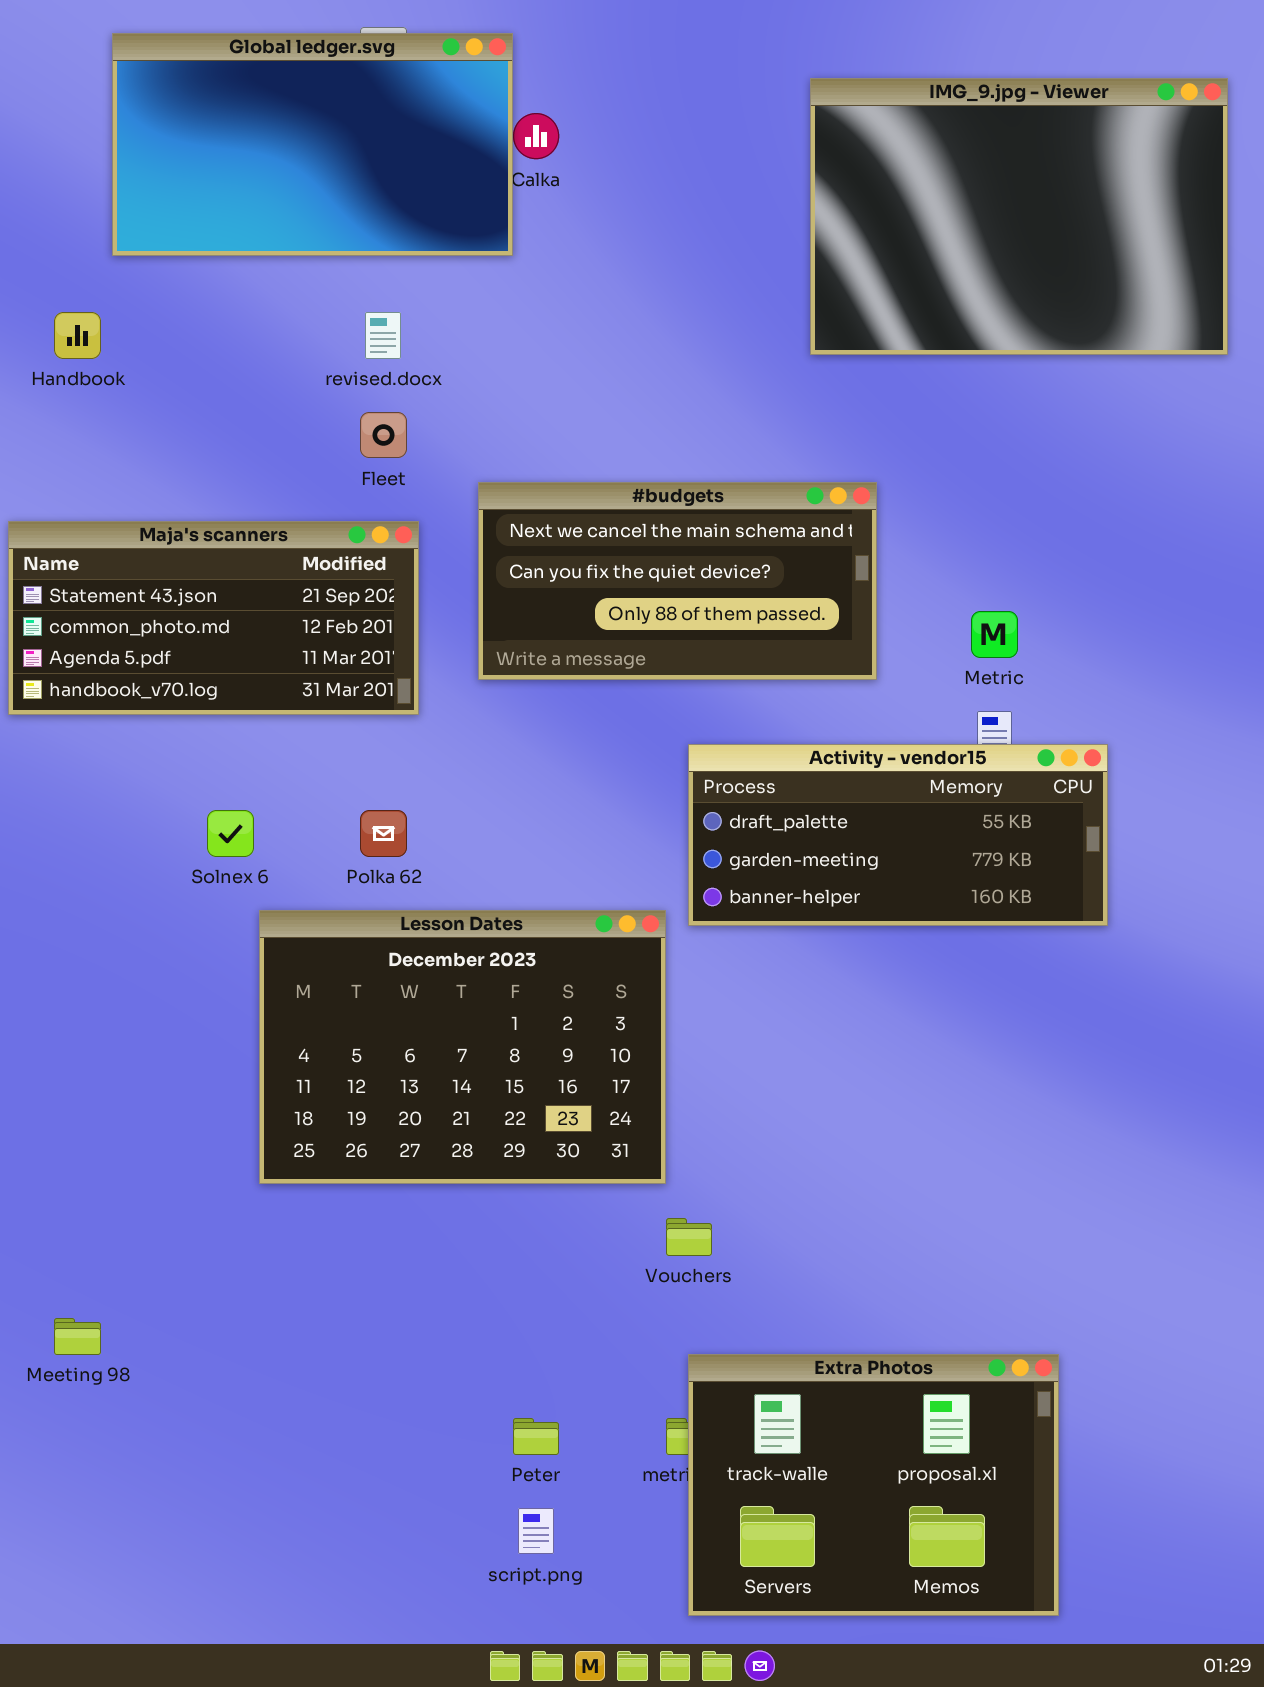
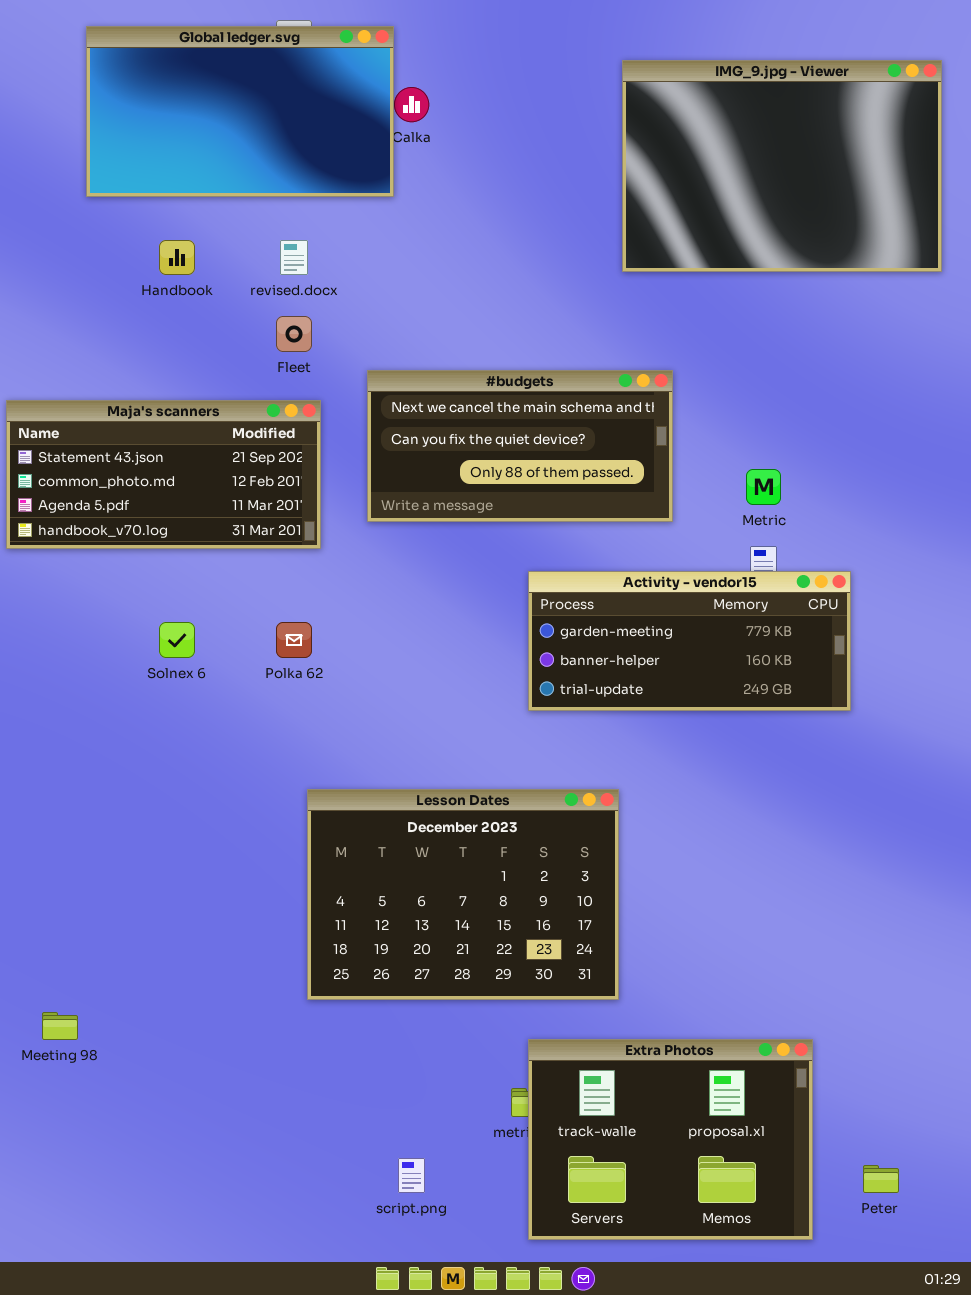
Handbook: [54,312,101,359] -> [159,240,195,275], moved
Activity - vendor15: [688,744,1108,926] -> [528,571,851,711], scrolled down 1 row
Lesson Dates: [259,910,666,1184] -> [307,789,619,1000], moved
Peter: [513,1418,559,1455] -> [863,1165,899,1193], moved

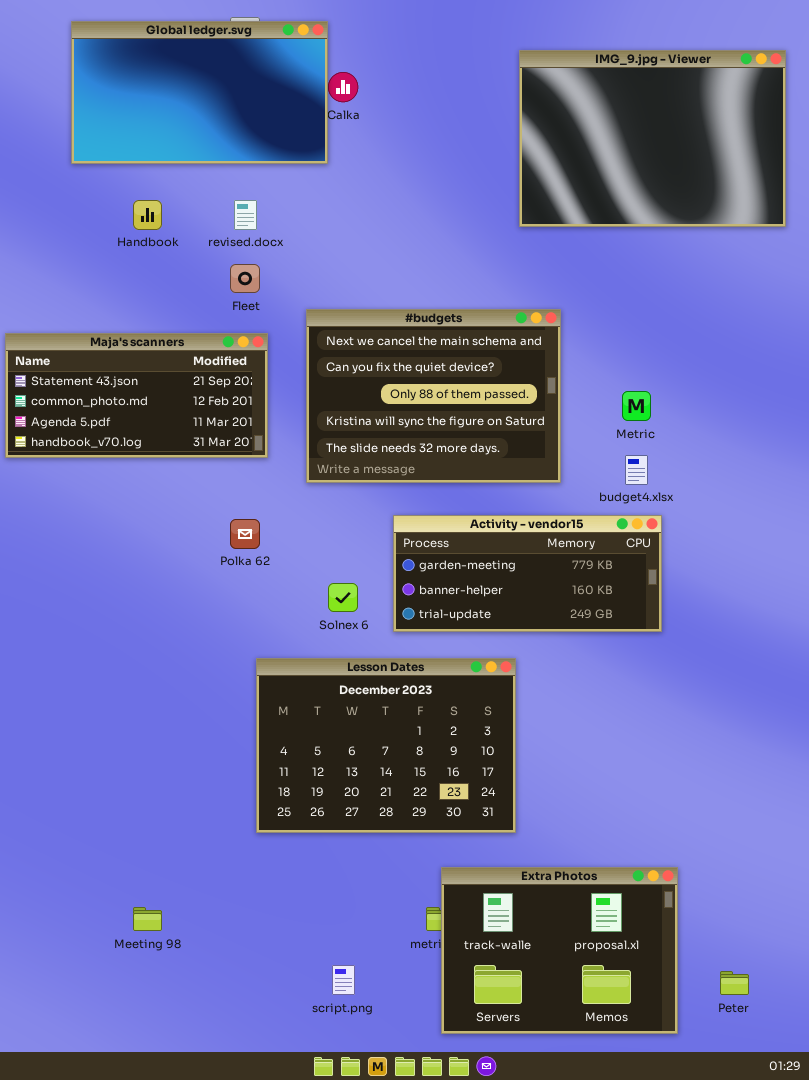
#budgets: [367,370,673,522] -> [306,309,561,483], resized
Activity - vendor15: [528,571,851,711] -> [393,515,662,632], moved
Solnex 6: [159,622,195,658] -> [328,583,358,612], moved
Meeting 98: [42,1012,78,1040] -> [133,907,162,931], moved

